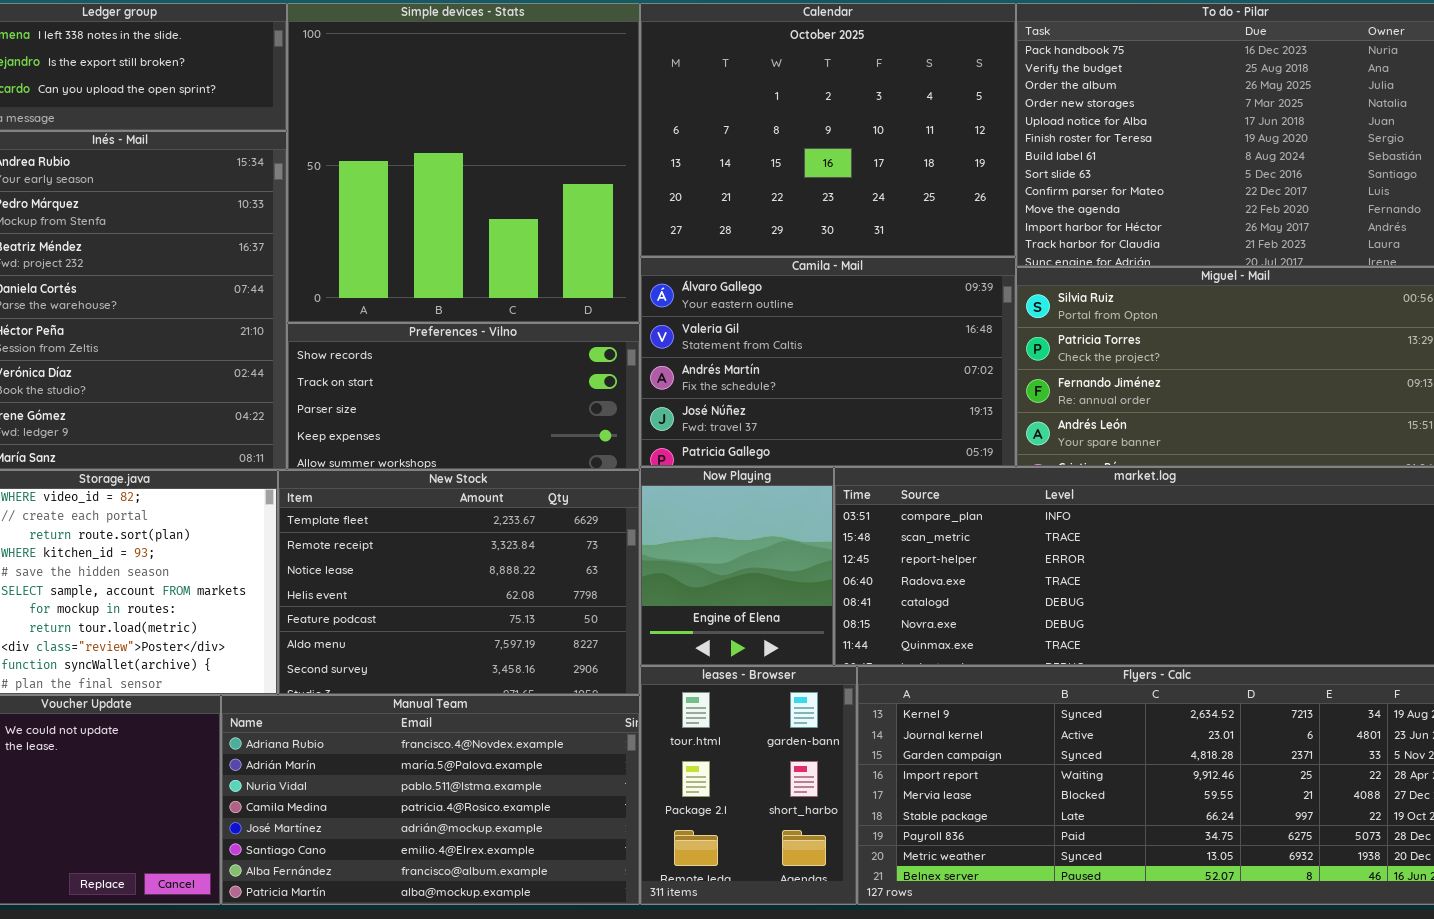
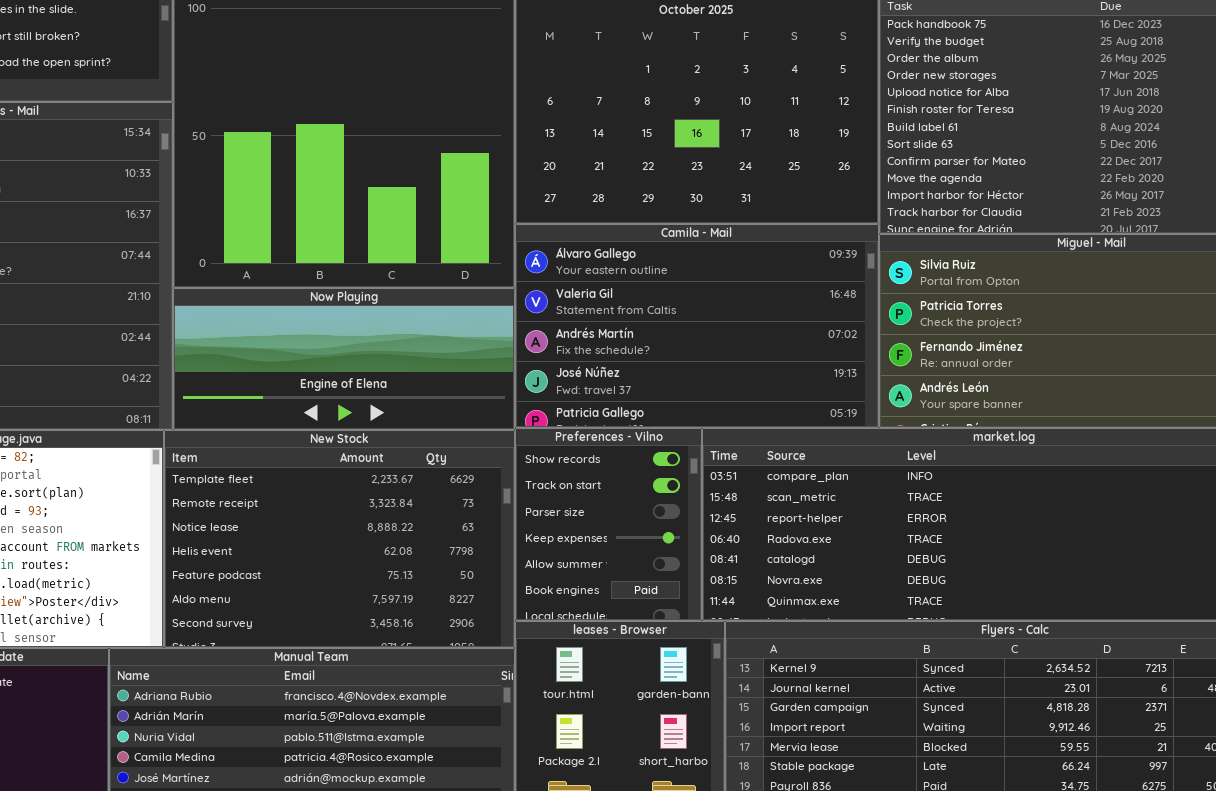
Preferences - Vilno: [287,323,640,470] -> [515,428,702,621], moved, resized
Now Playing: [640,467,834,666] -> [173,288,515,430], moved, resized

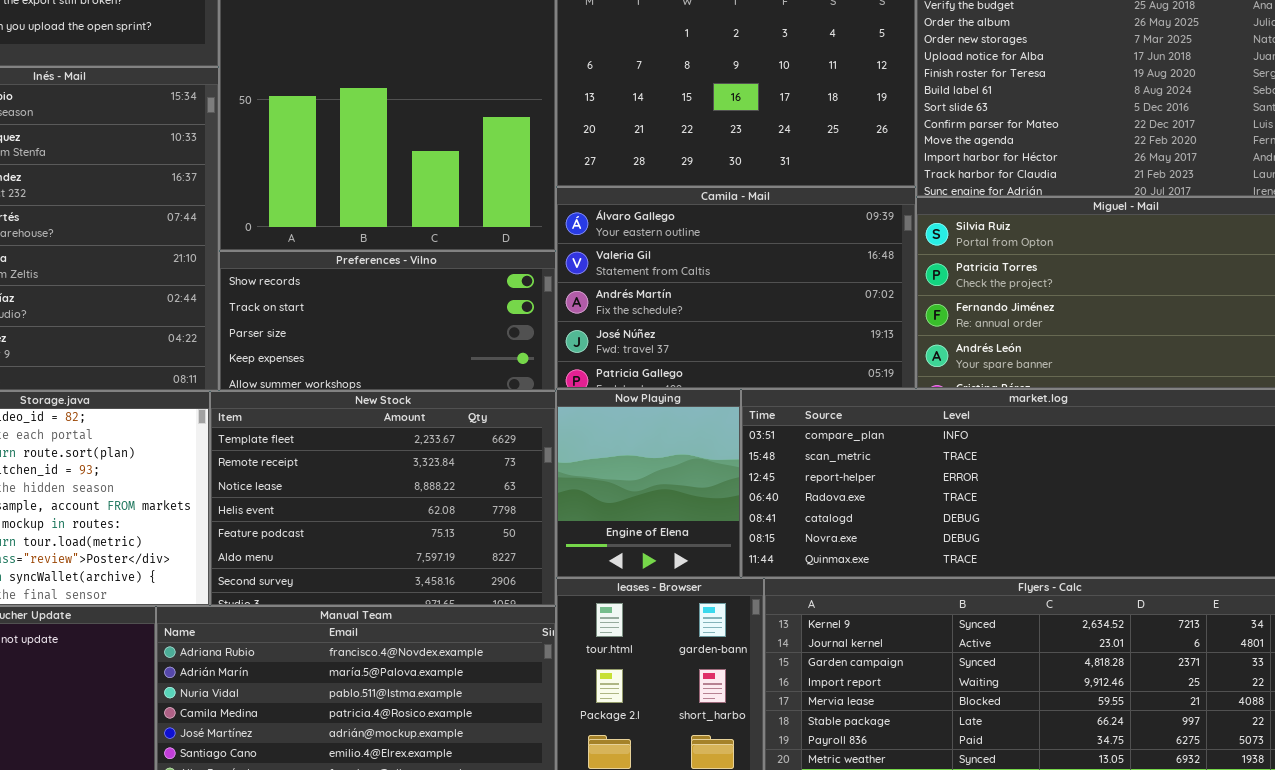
Now Playing: [173,288,515,430] -> [556,389,741,578], moved, resized
Preferences - Vilno: [515,428,702,621] -> [219,251,556,391], moved, resized

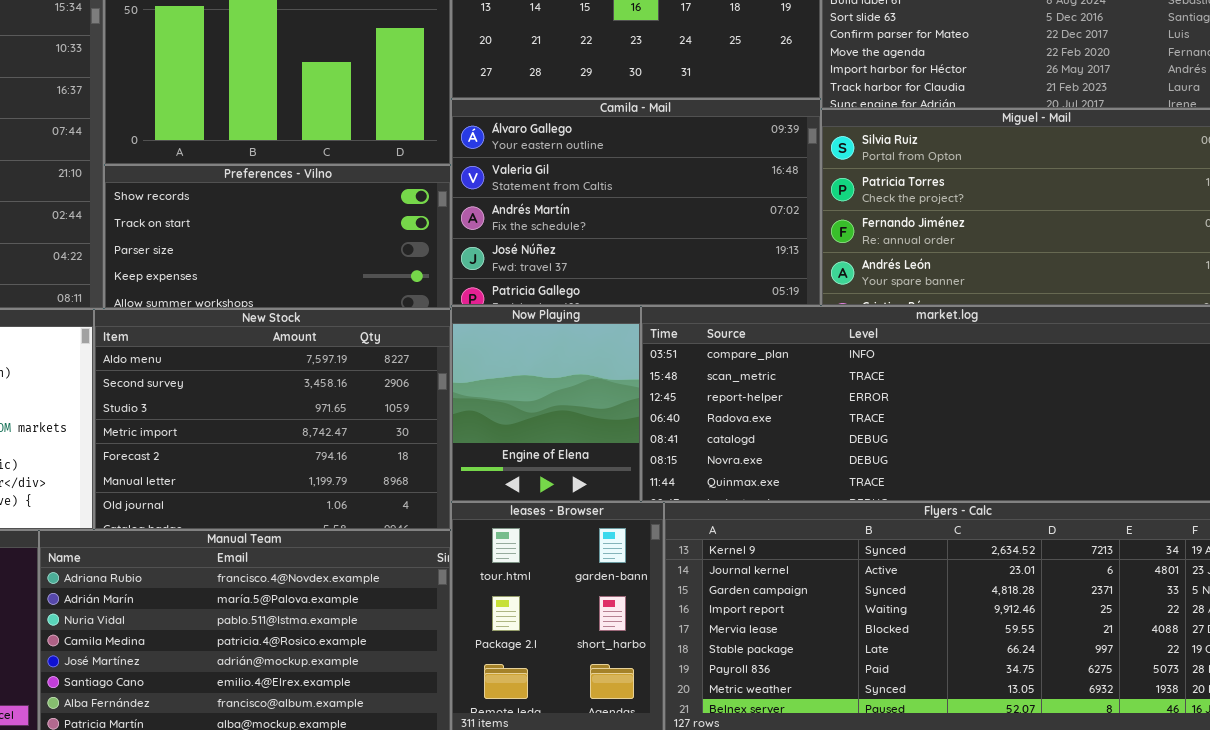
New Stock: [210,391,556,606] -> [94,309,451,530], scrolled down 5 rows

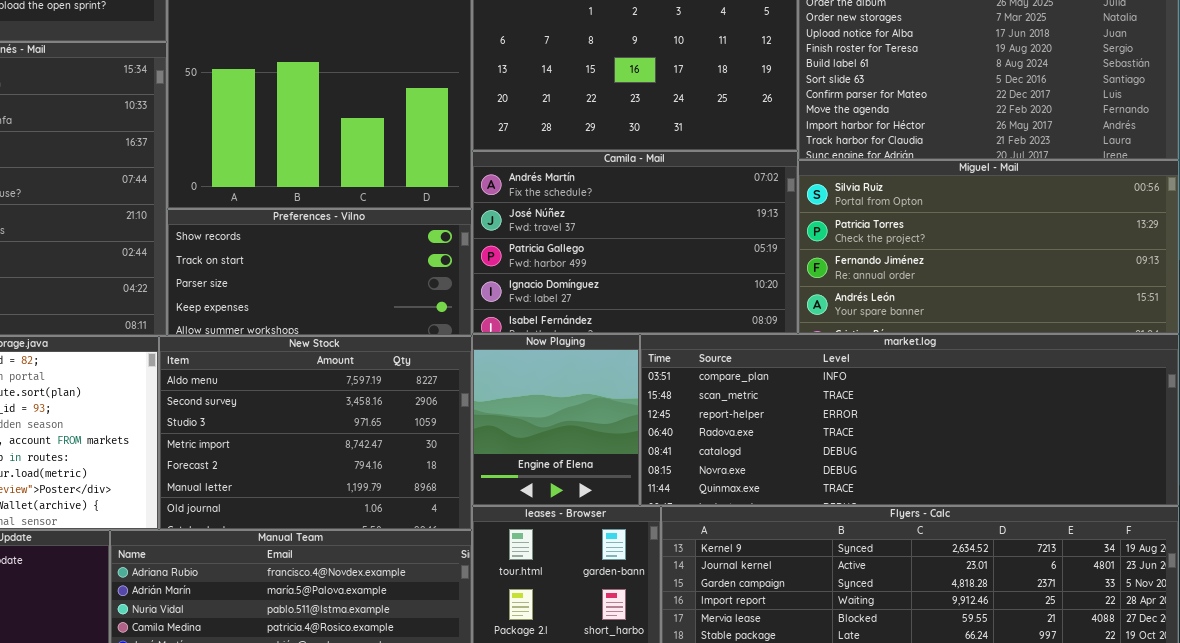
Camila - Mail: [451,99,821,306] -> [472,151,798,334], scrolled down 2 rows

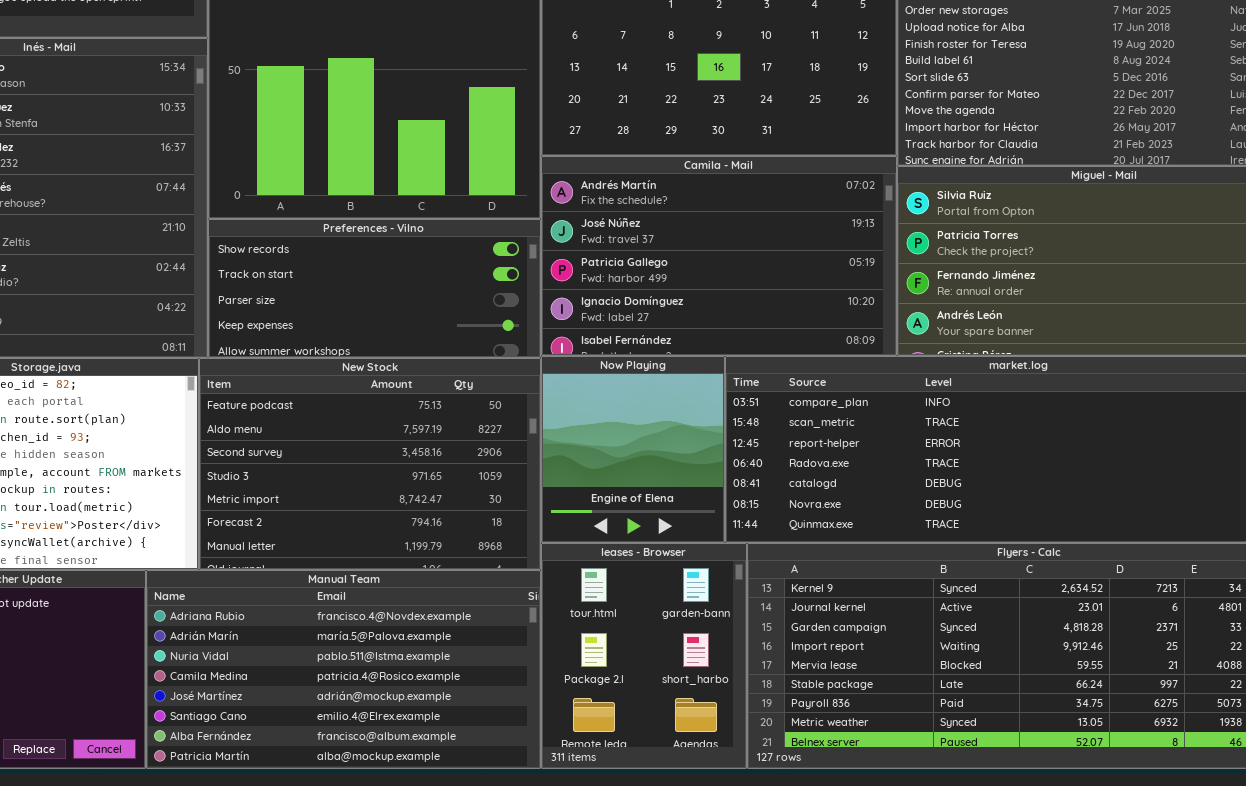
New Stock: [159,336,472,530] -> [199,358,541,570], scrolled up 1 row

